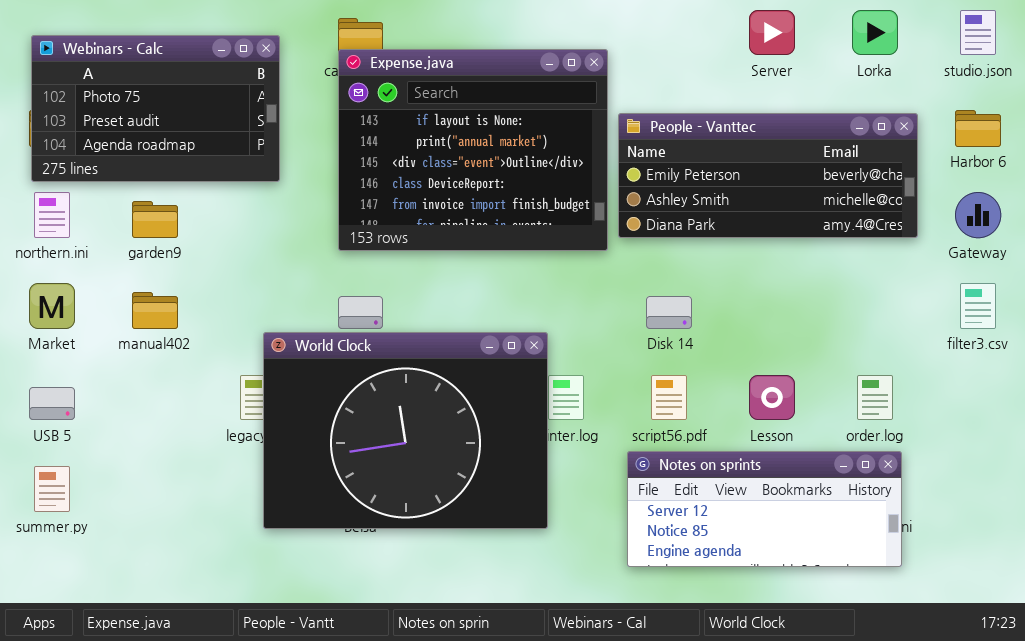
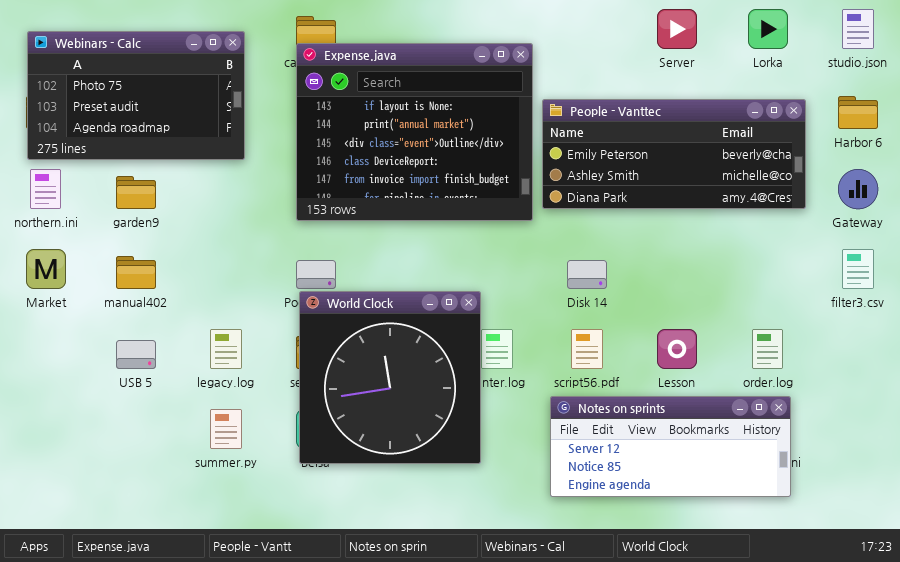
World Clock: [263,332,548,529] -> [299,291,481,464], resized
USB 5: [29,387,75,420] -> [116,340,156,369], moved
summer.py: [34,466,70,512] -> [210,409,242,449], moved

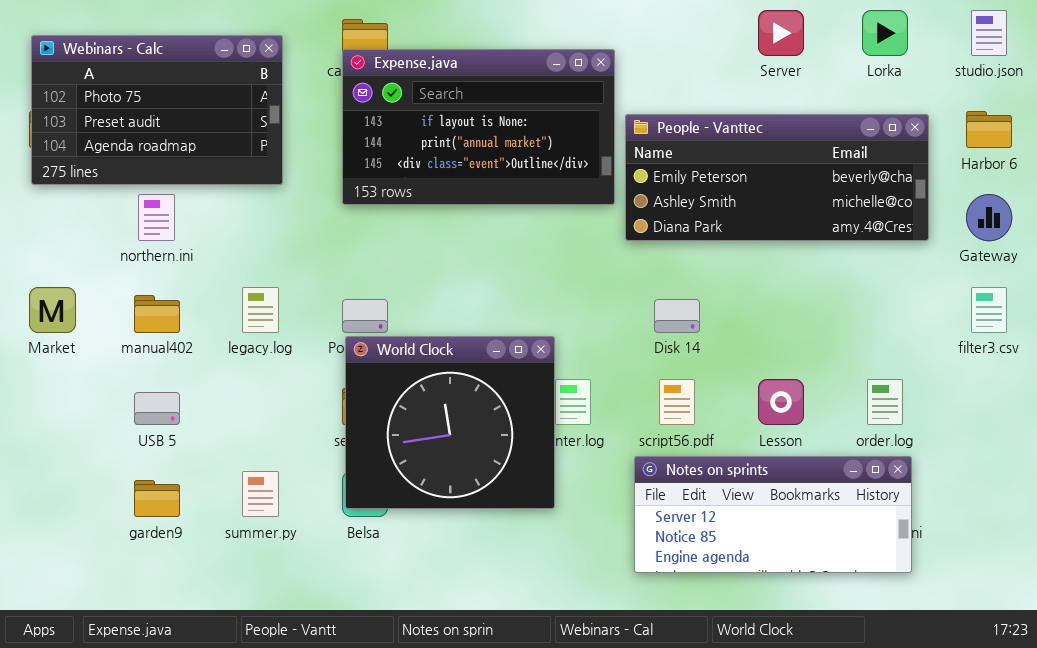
Expense.java: [296,43,533,221] -> [342,49,615,205], resized
northern.ini: [30,169,61,209] -> [138,194,175,241], moved
garden9: [116,176,156,209] -> [134,480,180,517], moved
World Clock: [299,291,481,464] -> [345,336,555,509], resized
legacy.log: [210,329,242,369] -> [242,287,279,333], moved

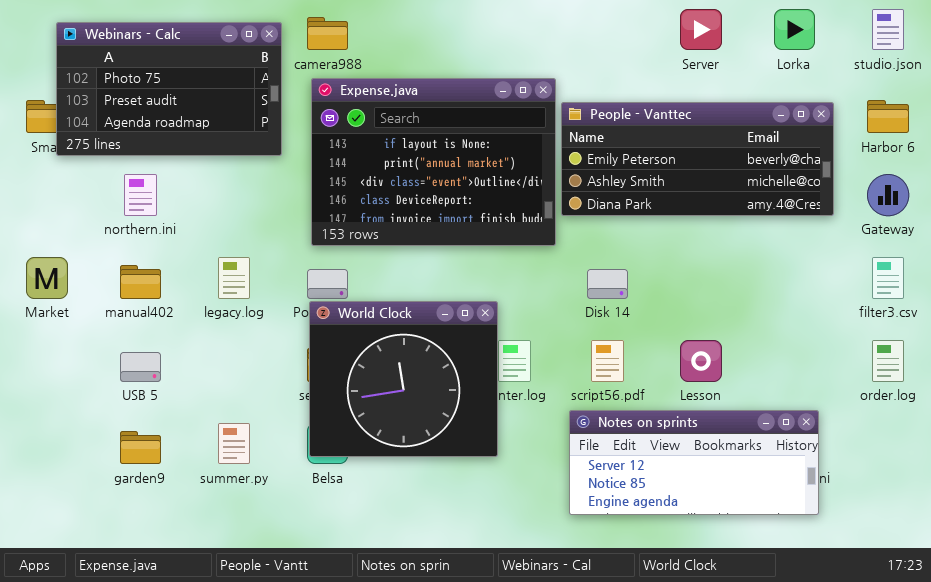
Webinars - Calc: [31,35,283,185] -> [56,22,282,156], moved
Expense.java: [342,49,615,205] -> [311,78,556,246], moved, resized
order.log: [867,379,903,425] -> [872,340,904,382], moved

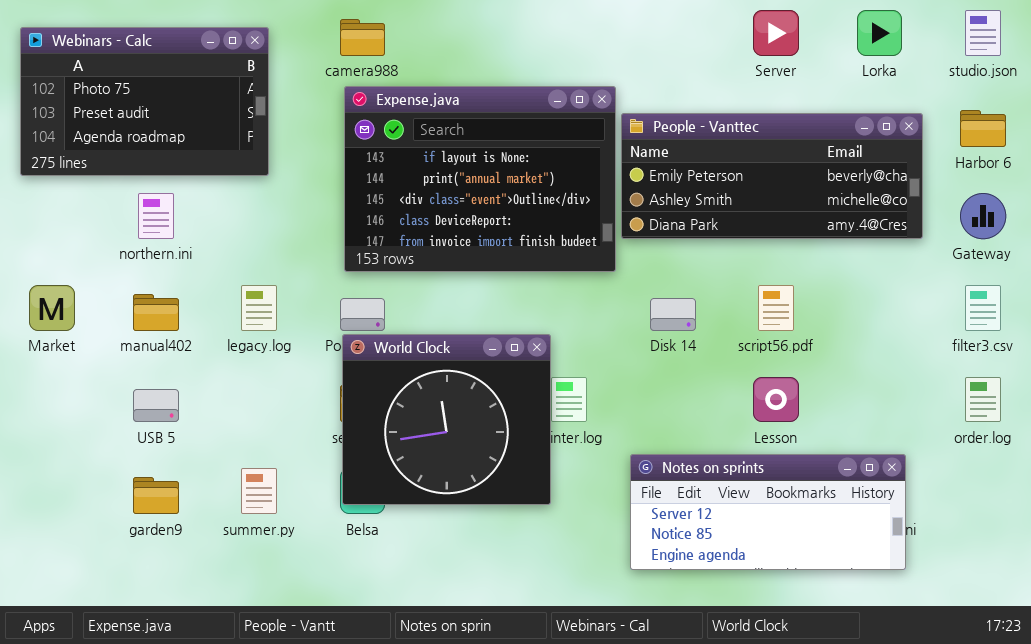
Webinars - Calc: [56,22,282,156] -> [20,27,269,176], moved
script56.pdf: [591,340,624,382] -> [758,285,794,331], moved

